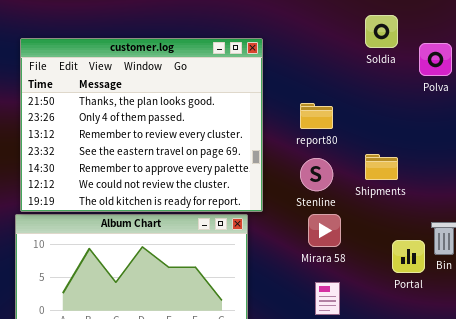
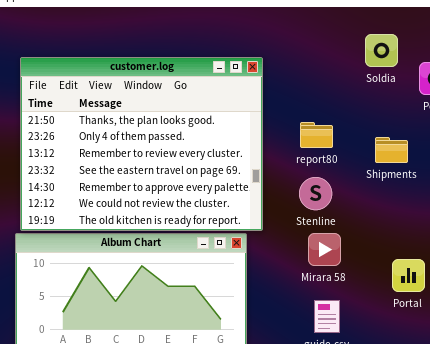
Shipments: [365,154,398,180] -> [375,137,408,163], moved

